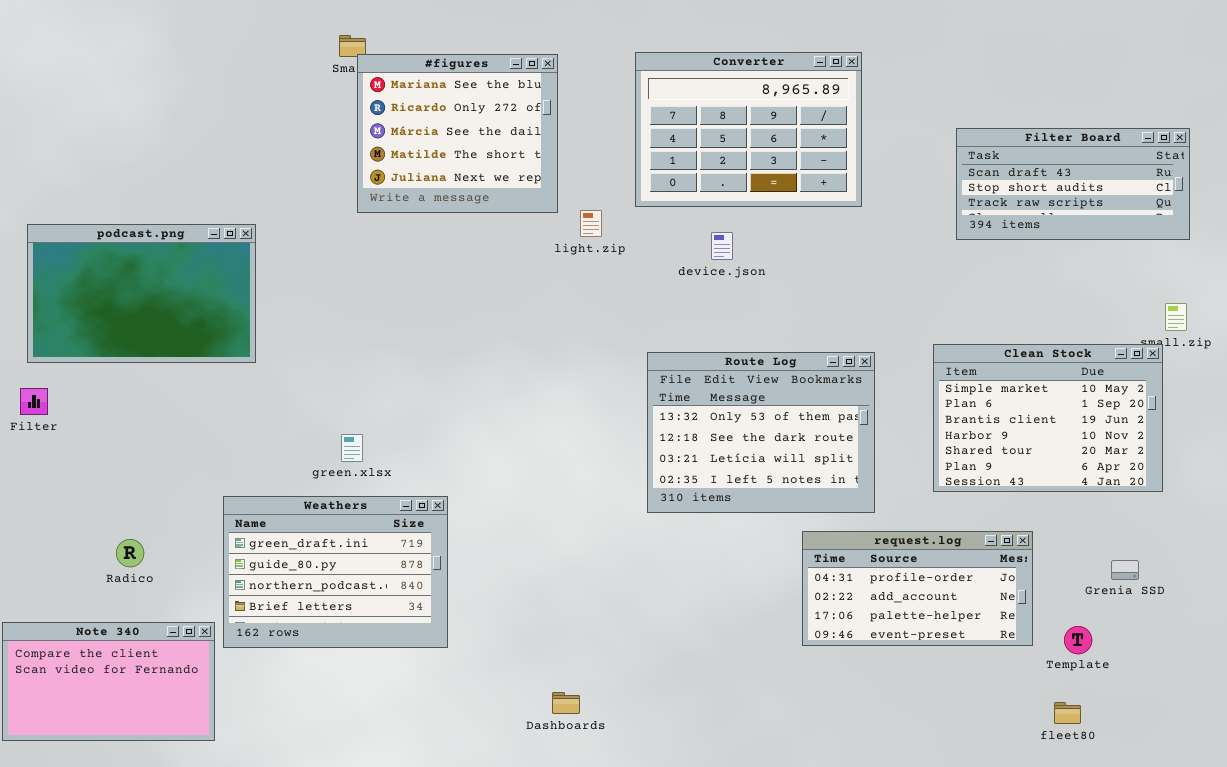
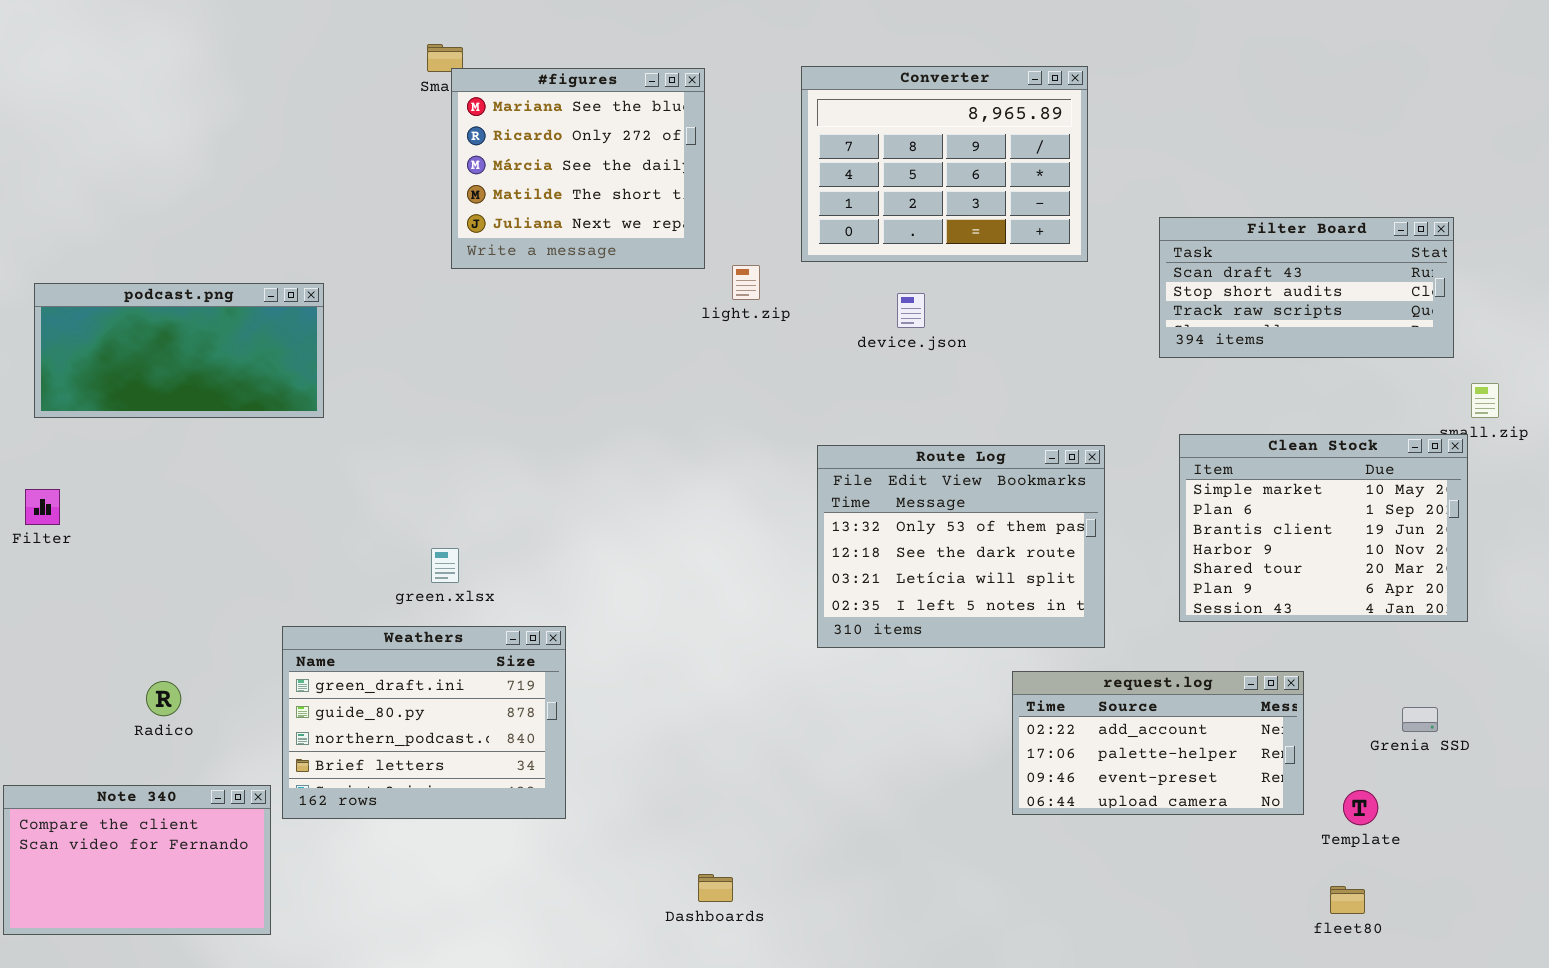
Filter Board: [956,128,1190,240] -> [1159,217,1454,358], moved
podcast.png: [27,224,256,363] -> [34,283,324,418], resized
request.log: [802,531,1033,646] -> [1012,671,1304,815], scrolled down 1 row

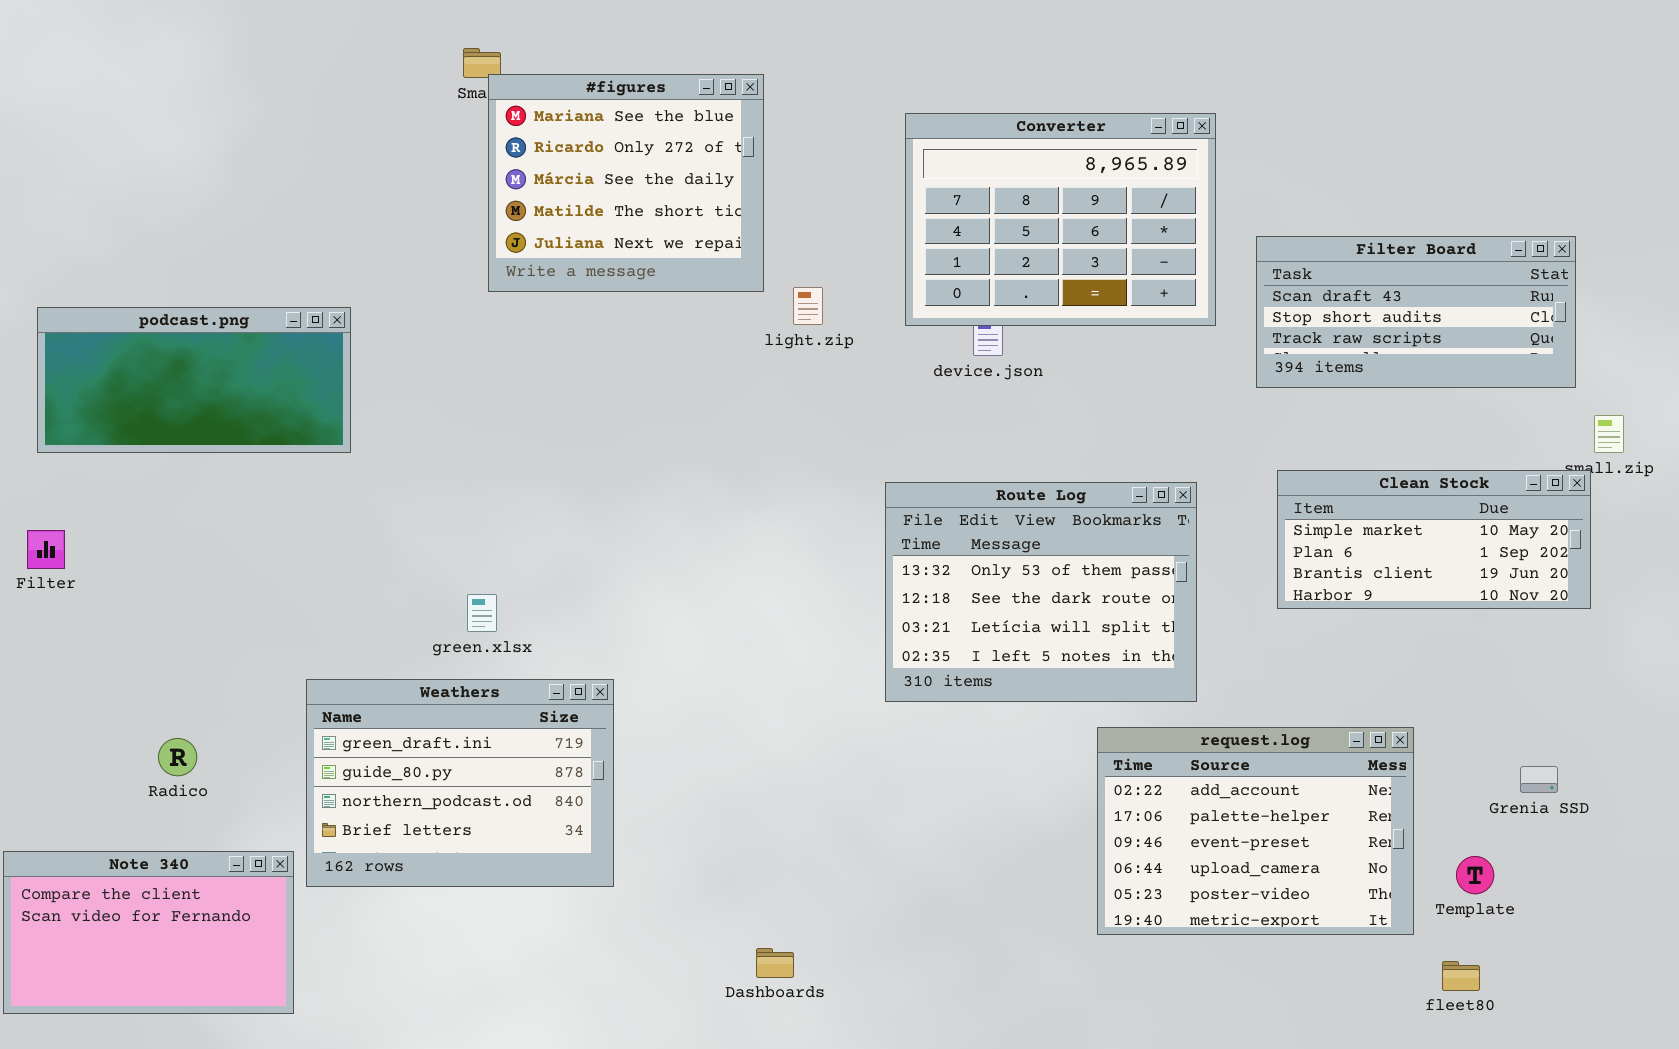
Converter: [801,66,1088,262] -> [905,113,1216,326], moved
Clean Stock: [1179,434,1468,622] -> [1277,470,1591,609], resized
request.log: [1012,671,1304,815] -> [1097,727,1414,935], resized

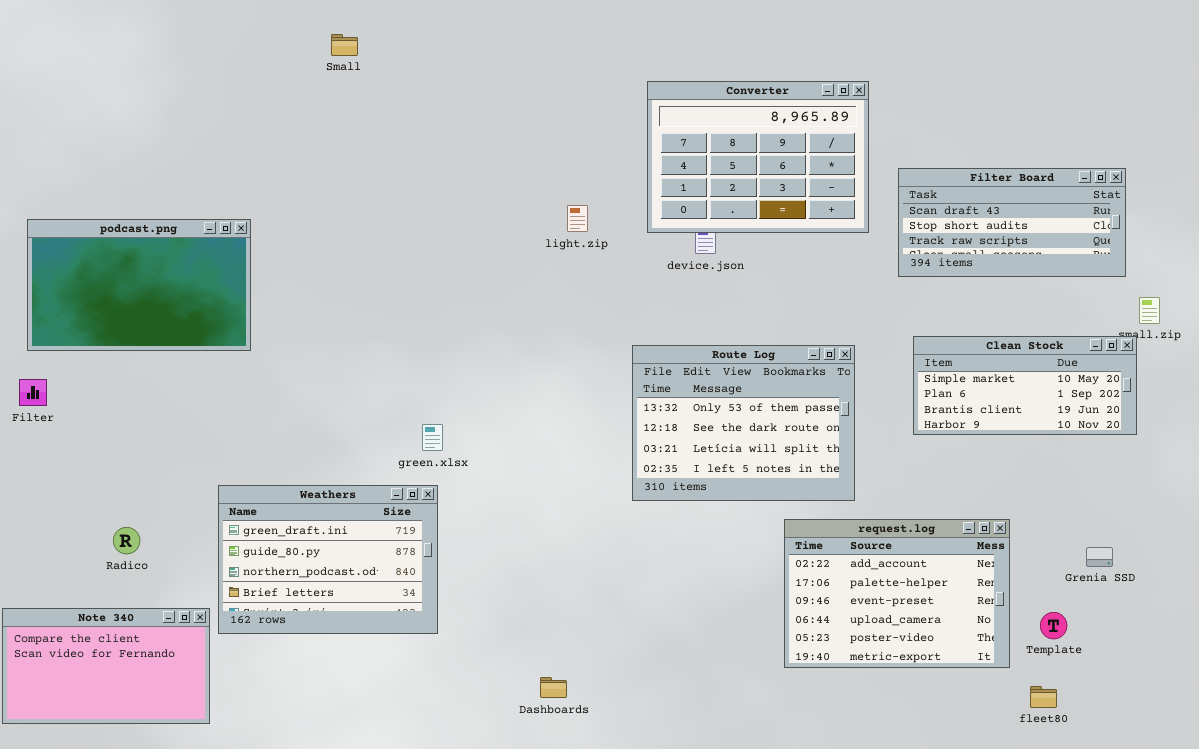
#figures: [488,74,764,292] -> none, closed
podcast.png: [37,307,351,453] -> [27,219,251,351], resized
green.xlsx: [467,594,497,632] -> [422,424,443,451], moved

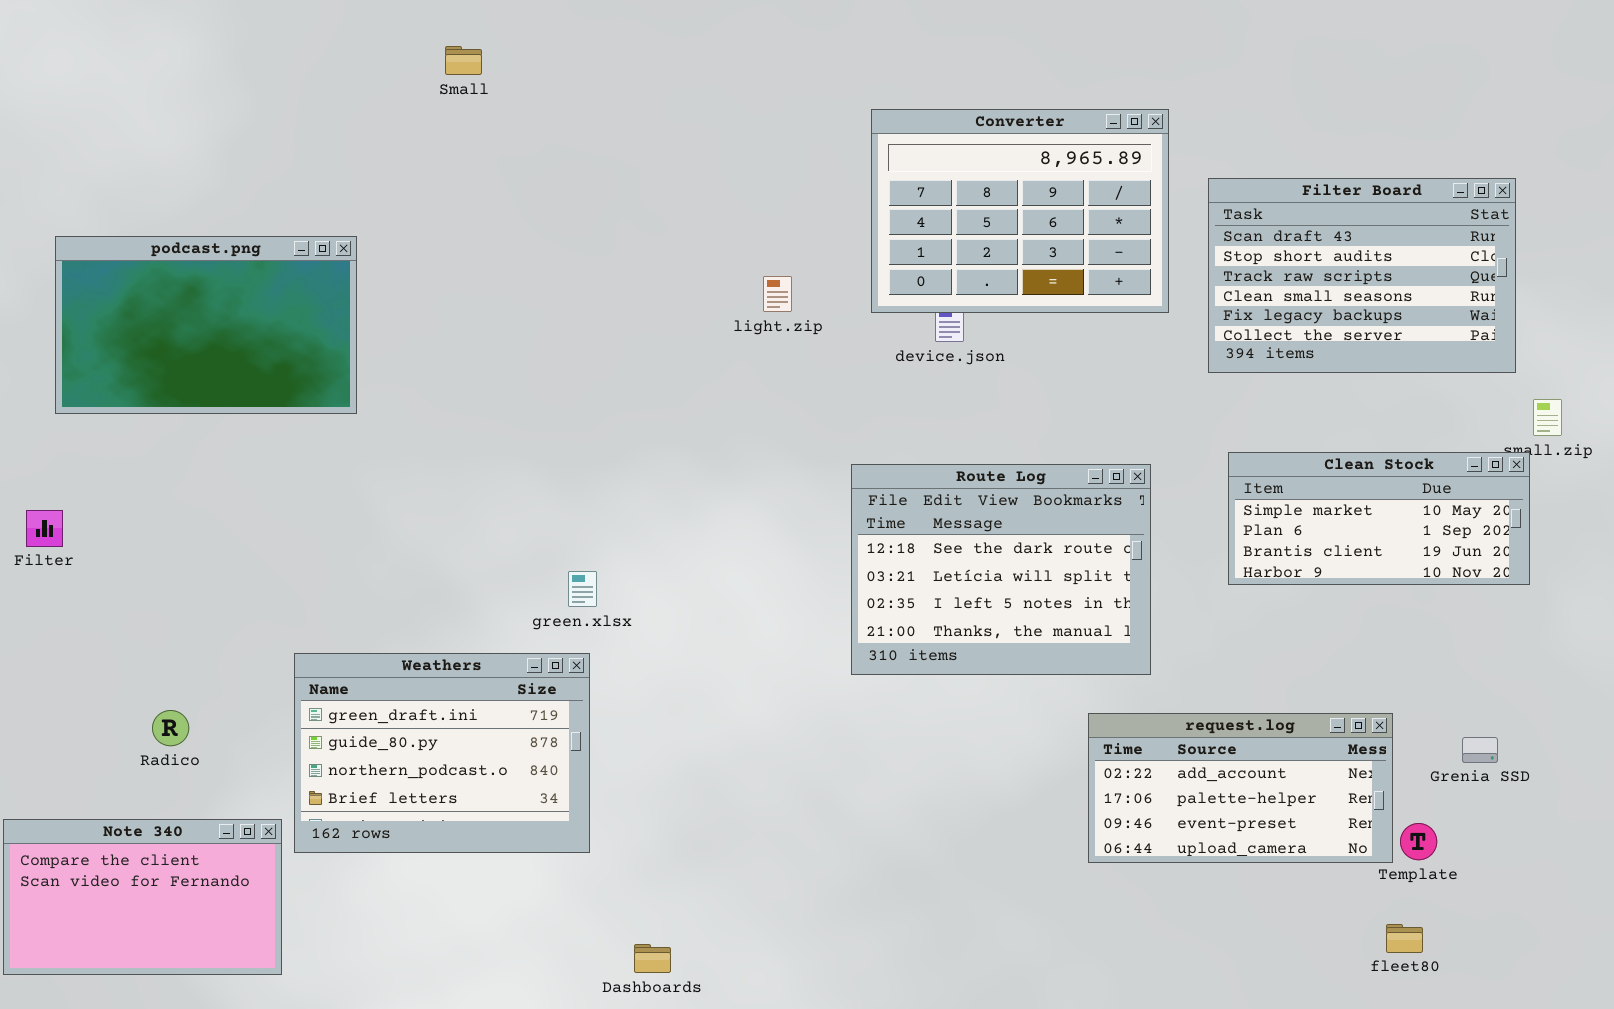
Filter Board: [898,168,1126,277] -> [1208,178,1516,373], resized
podcast.png: [27,219,251,351] -> [55,236,357,414], moved
Route Log: [632,345,855,501] -> [851,464,1151,675], scrolled down 1 row
request.log: [784,519,1010,668] -> [1088,713,1393,863], moved, resized
Dashboards: [540,677,567,698] -> [634,944,671,973], moved

